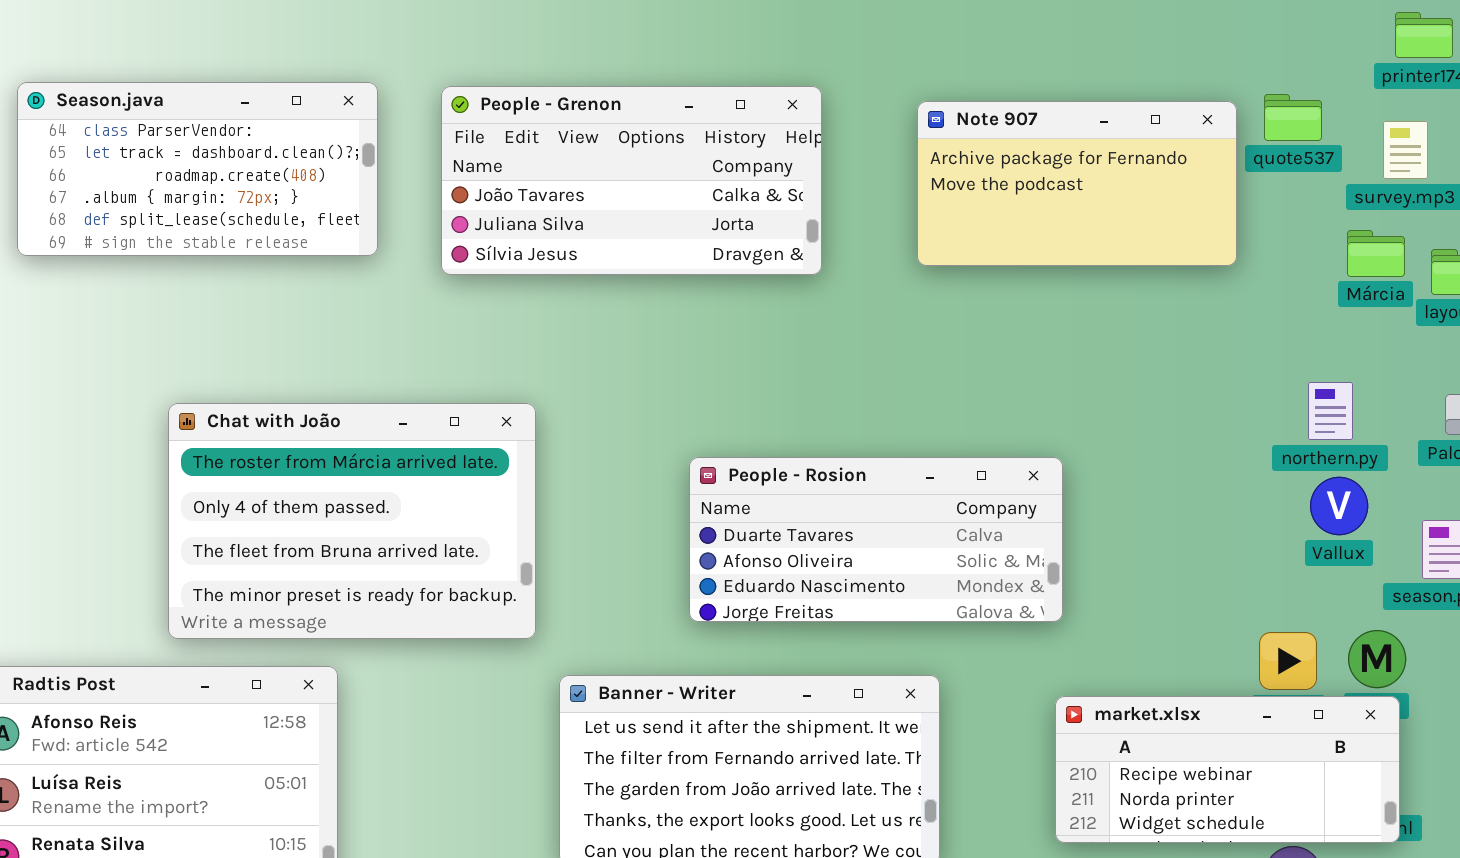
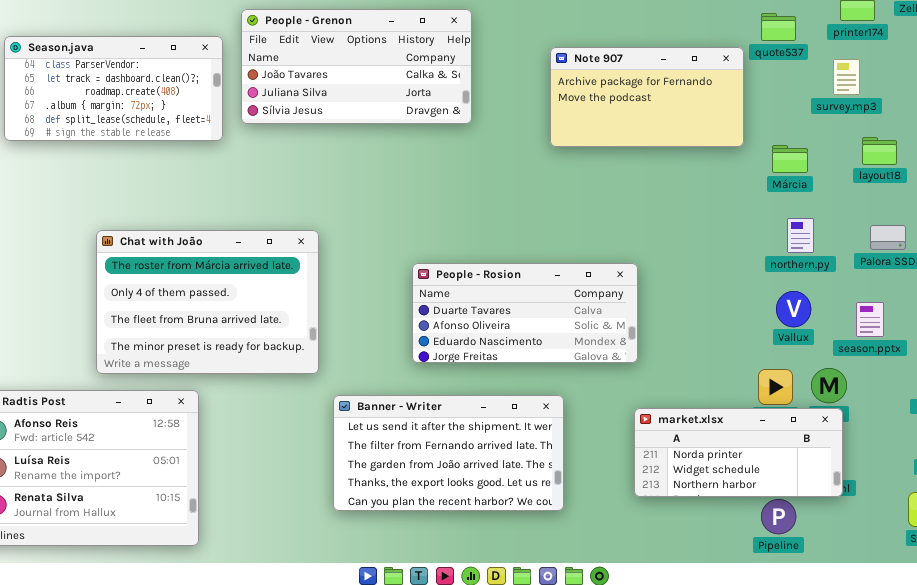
People - Grenon: [441,86,822,275] -> [241,9,472,124], moved
quote537: [1264,94,1322,141] -> [761,13,796,41], moved
Márcia: [1347,230,1405,277] -> [772,145,808,173], moved
Vallux: [1310,477,1368,535] -> [776,291,811,327], moved
market.xlsx: [1055,696,1400,843] -> [634,408,843,497], scrolled down 1 row

